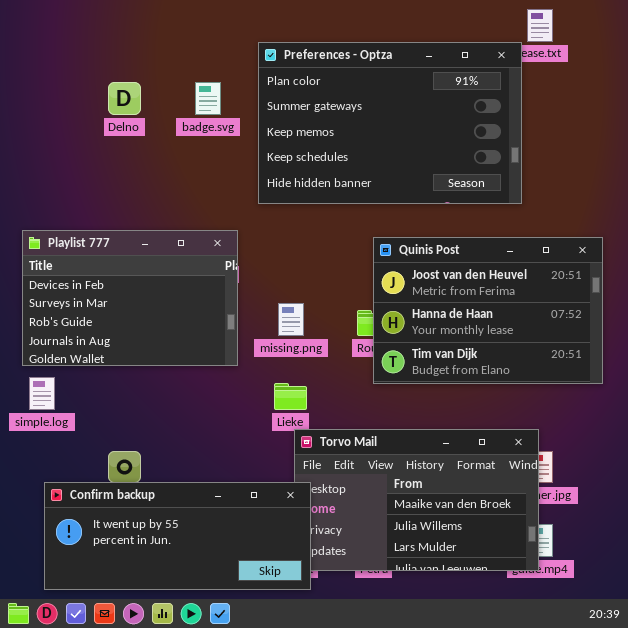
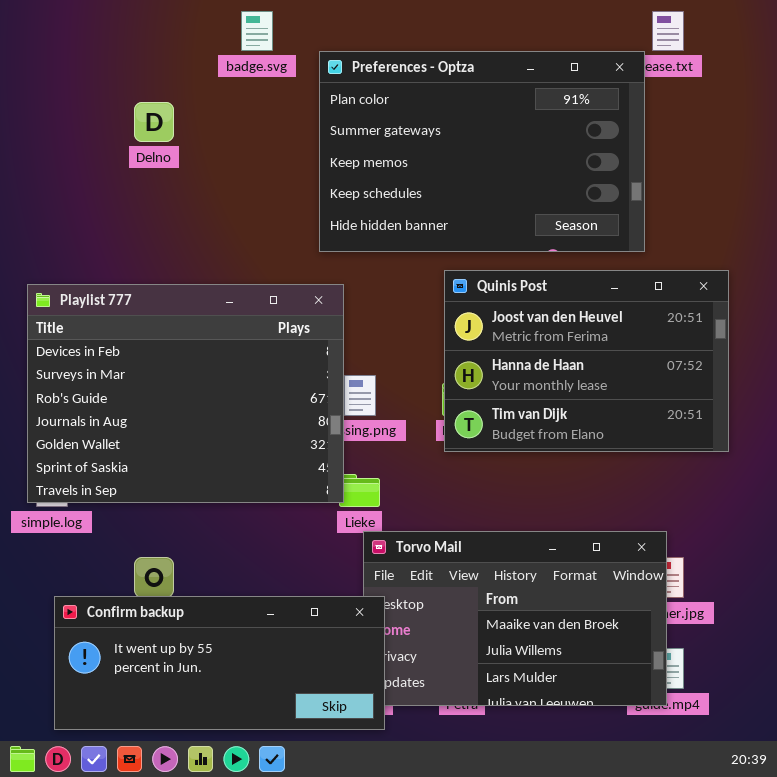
badge.svg: [195,82,221,115] -> [241,11,273,51], moved
Playlist 777: [22,230,238,366] -> [27,284,344,503], resized
Quinis Post: [373,237,603,384] -> [444,270,729,452], moved

